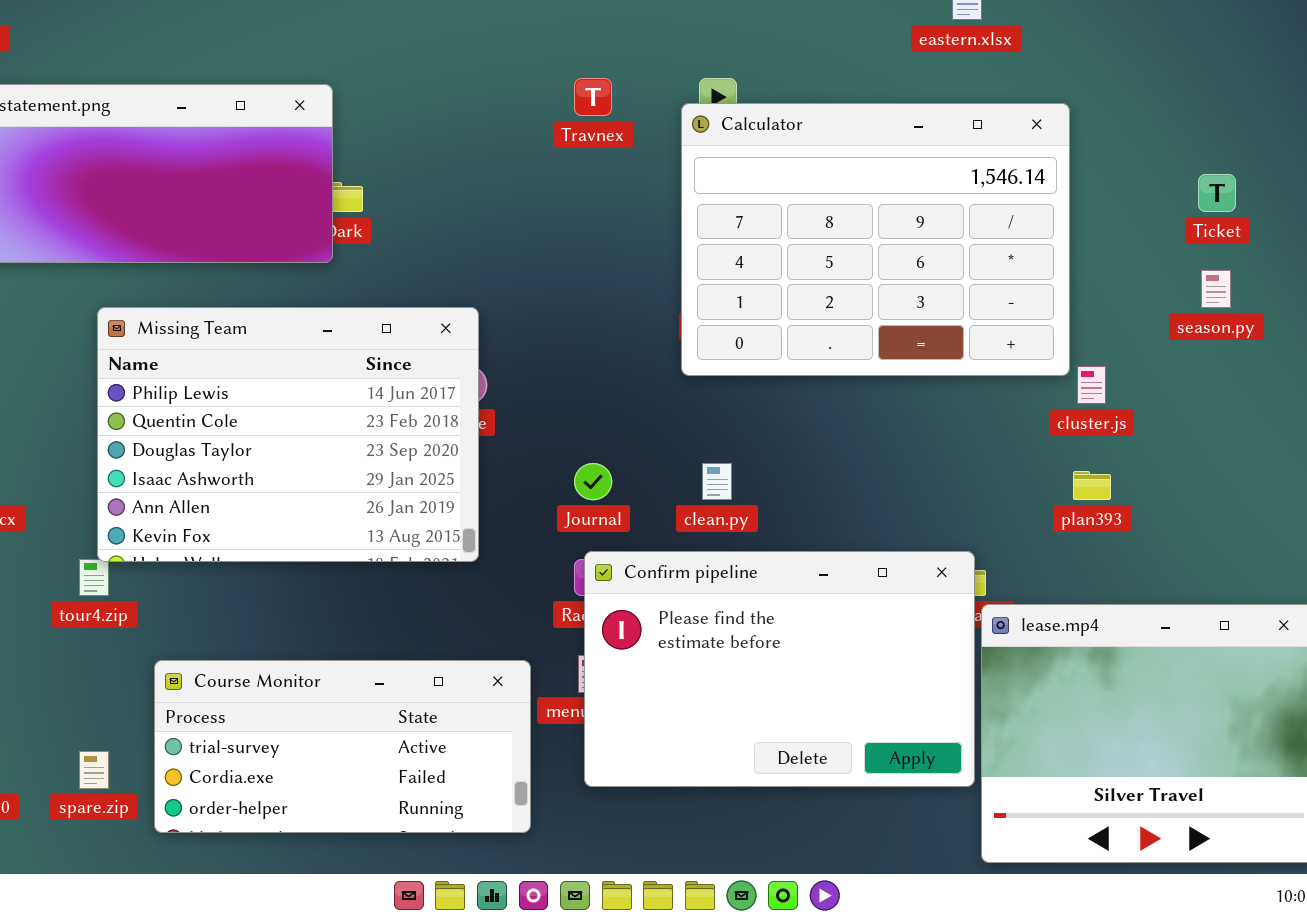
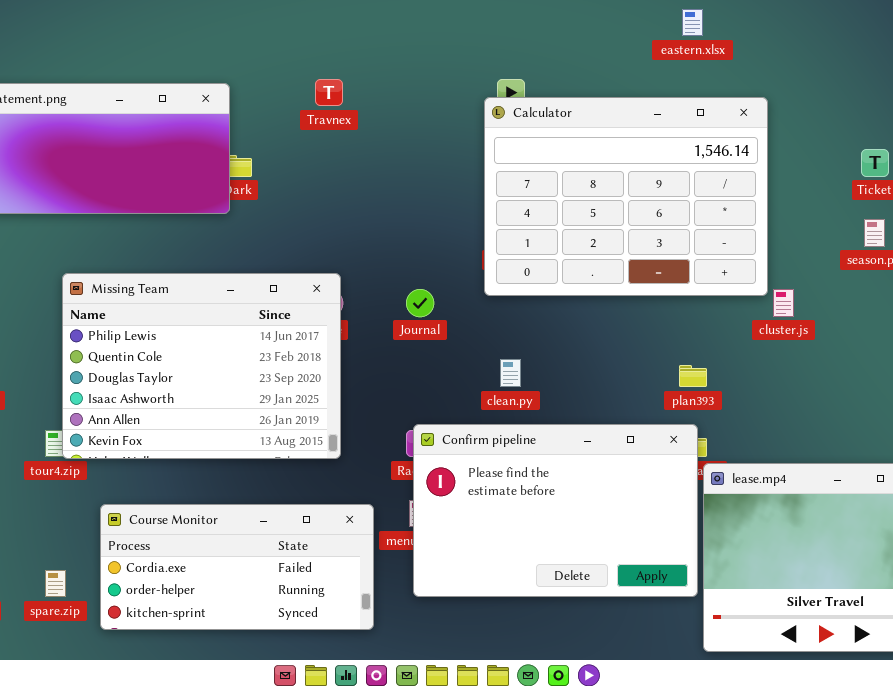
Travnex: [574,78,612,116] -> [315,79,343,106], moved
Missing Team: [97,307,479,562] -> [62,273,341,459], moved
Journal: [574,463,612,500] -> [406,289,434,317], moved
plan393: [1073,471,1111,500] -> [679,365,707,387], moved
Course Monitor: [154,660,531,833] -> [100,504,374,630], scrolled down 1 row

